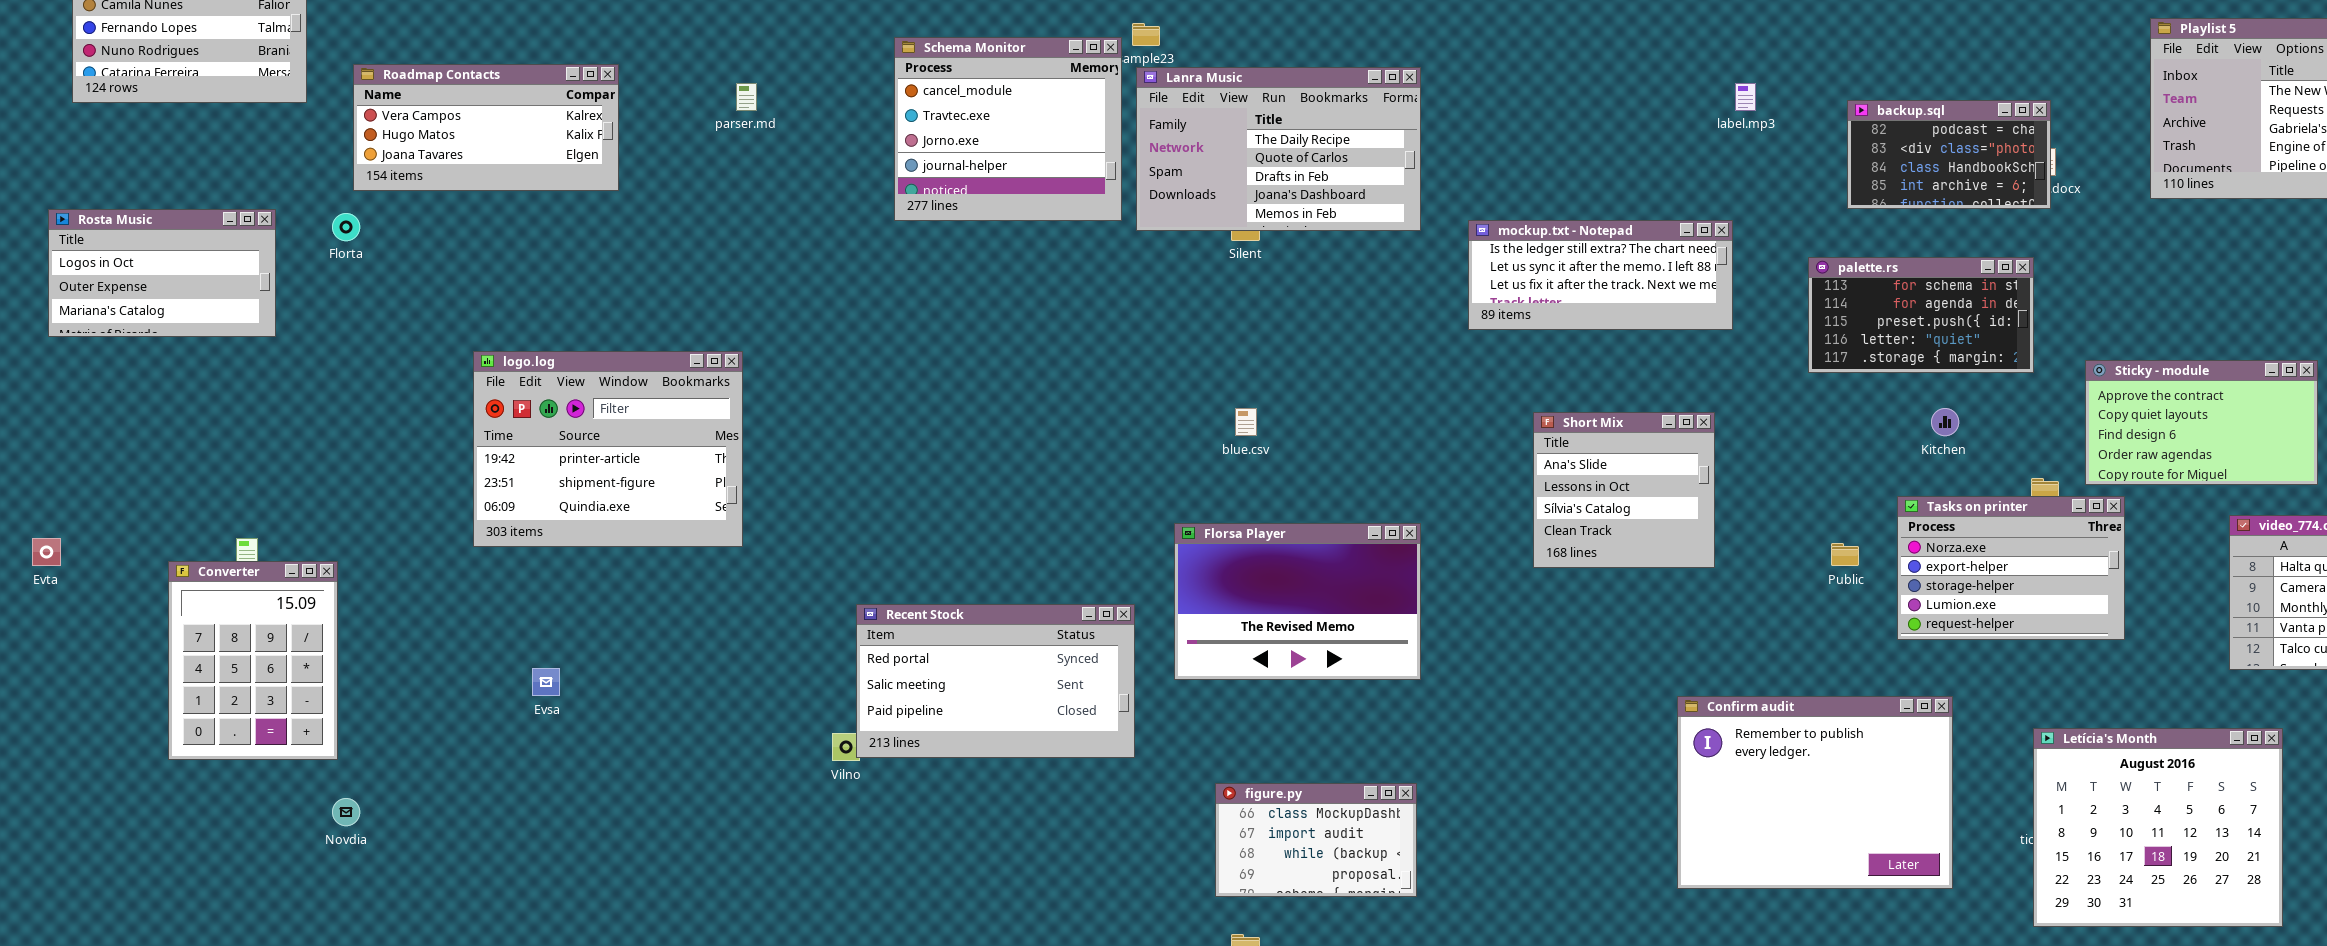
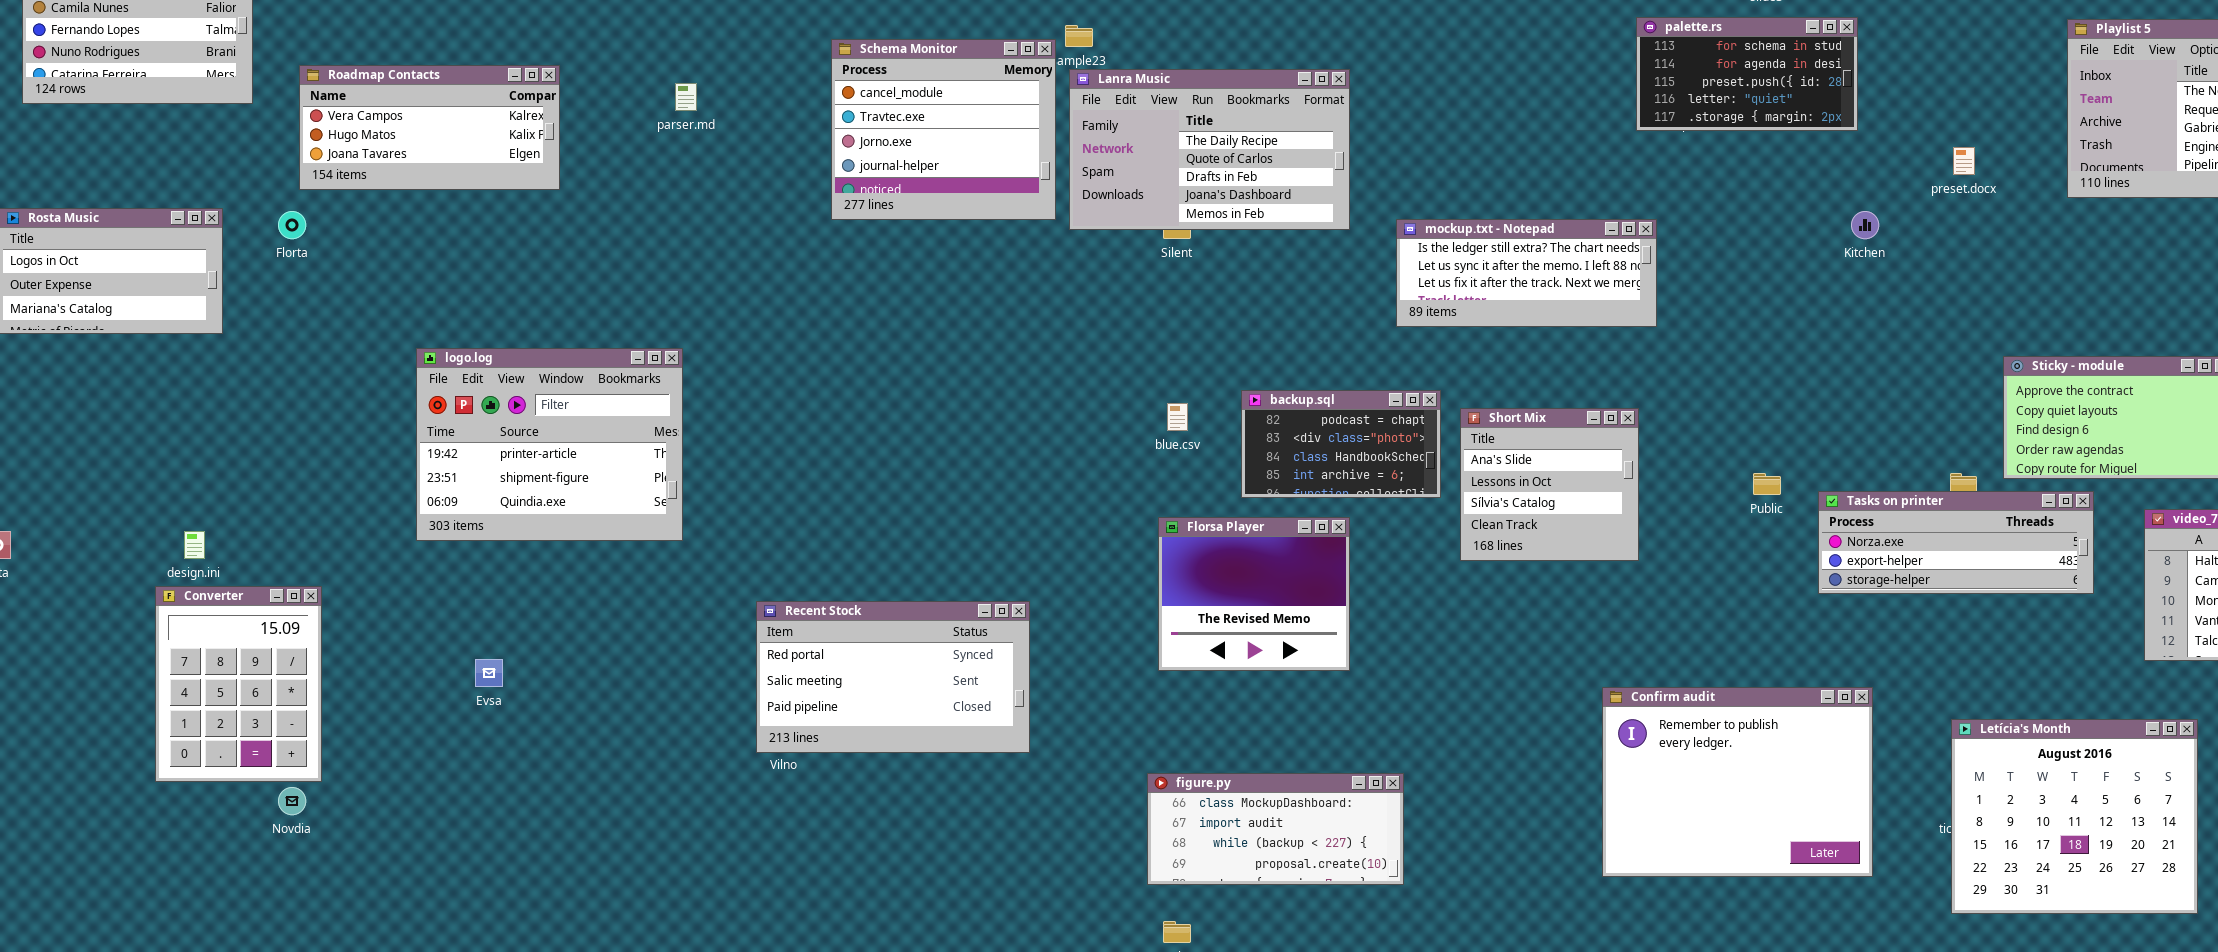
backup.sql: [1847,100,2051,209] -> [1241,390,1441,498], moved
palette.rs: [1808,257,2034,373] -> [1636,17,1858,131], moved
Kitchen: [1931,408,1959,436] -> [1851,211,1879,239], moved
Tasks on printer: [1897,496,2125,640] -> [1818,491,2094,594], resized
Florsa Player: [1174,523,1421,680] -> [1158,517,1350,671], resized
Public: [1831,543,1859,566] -> [1753,473,1781,495], moved
Converter: [168,561,338,760] -> [155,586,322,782], moved
Recent Stock: [856,604,1135,758] -> [756,601,1030,753], moved
figure.py: [1215,783,1417,897] -> [1147,773,1404,885], resized

